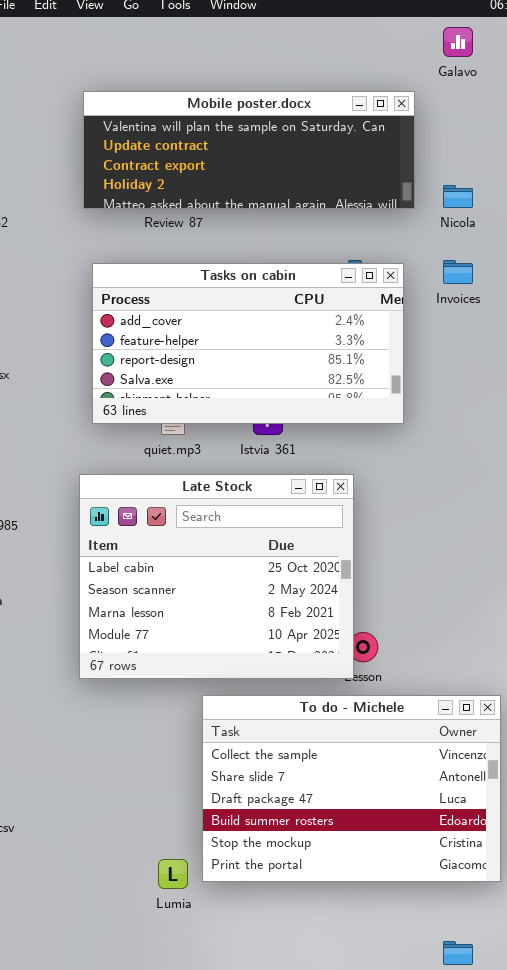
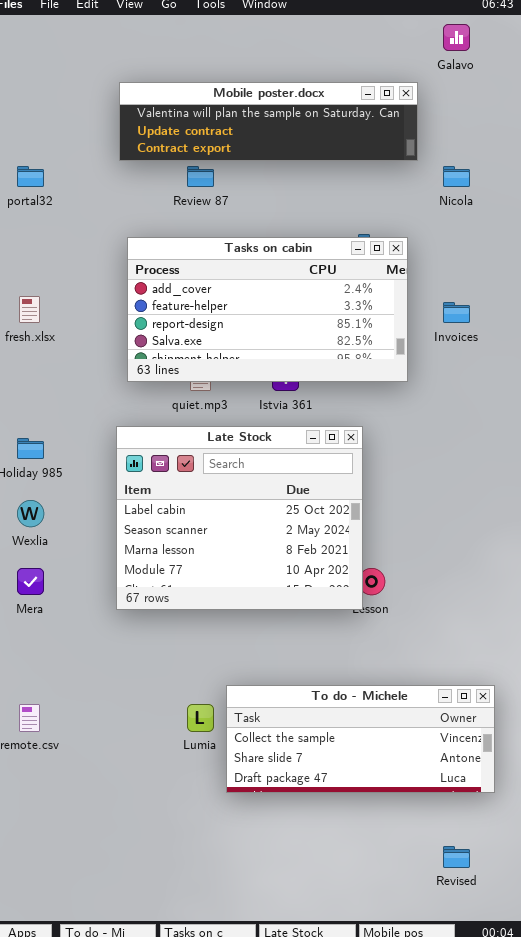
Mobile poster.docx: [83,91,415,209] -> [119,82,418,161], resized
Invoices: [443,260,473,284] -> [443,302,470,323], moved
To do - Michele: [202,695,501,882] -> [226,685,495,793], resized
Lumia: [158,859,188,889] -> [187,704,214,732], moved

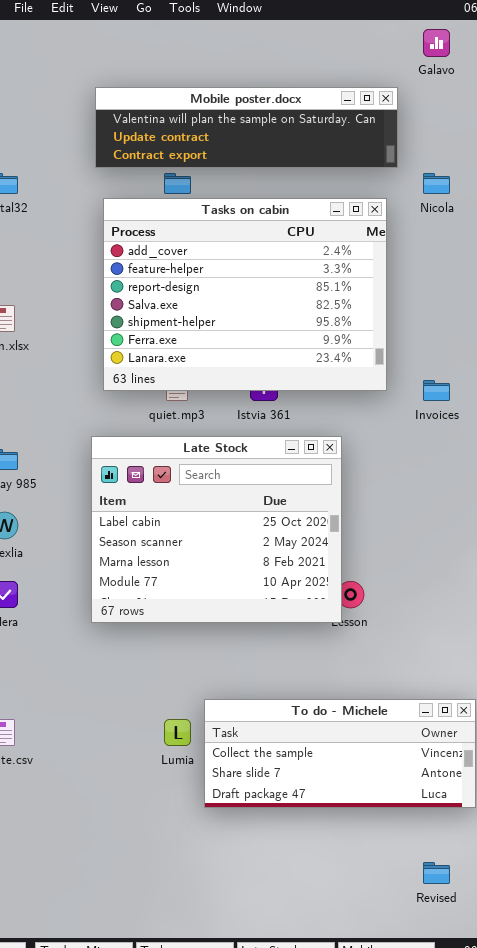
Tasks on cabin: [127,237,408,382] -> [103,198,387,391], resized
Invoices: [443,302,470,323] -> [423,380,450,401], moved

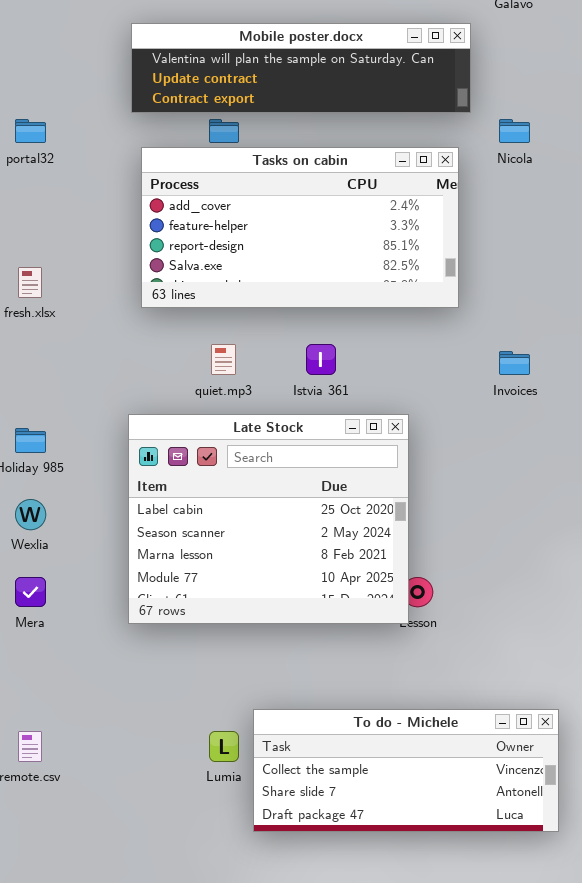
Tasks on cabin: [103,198,387,391] -> [141,147,459,308], resized

